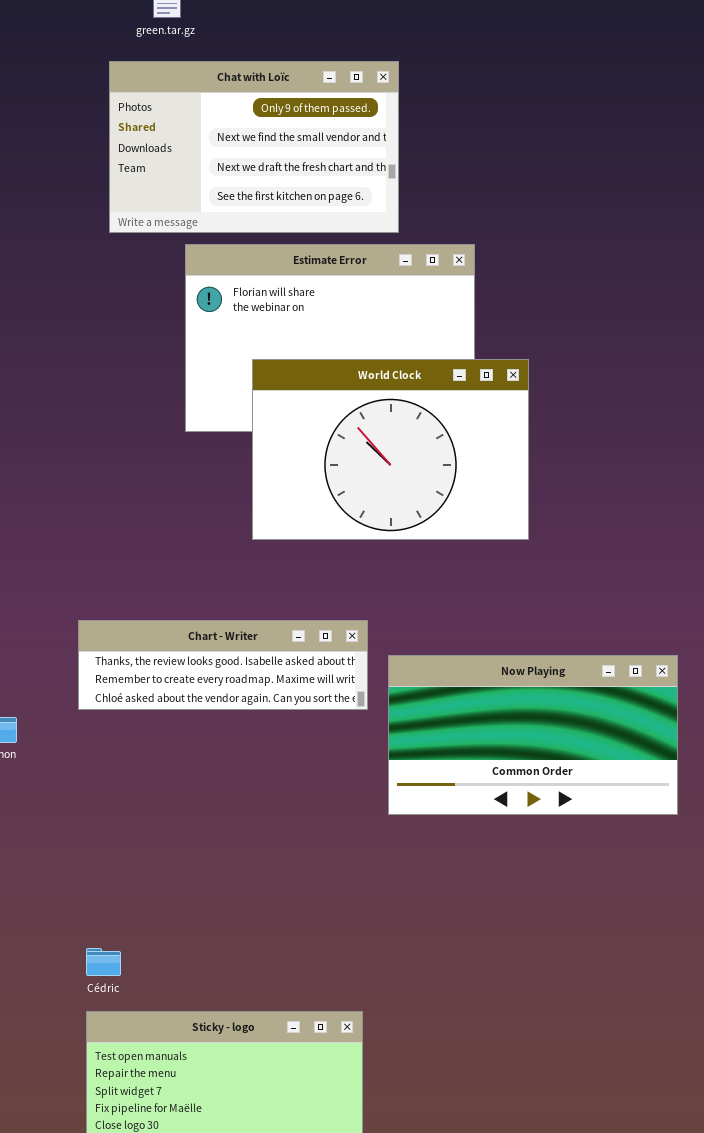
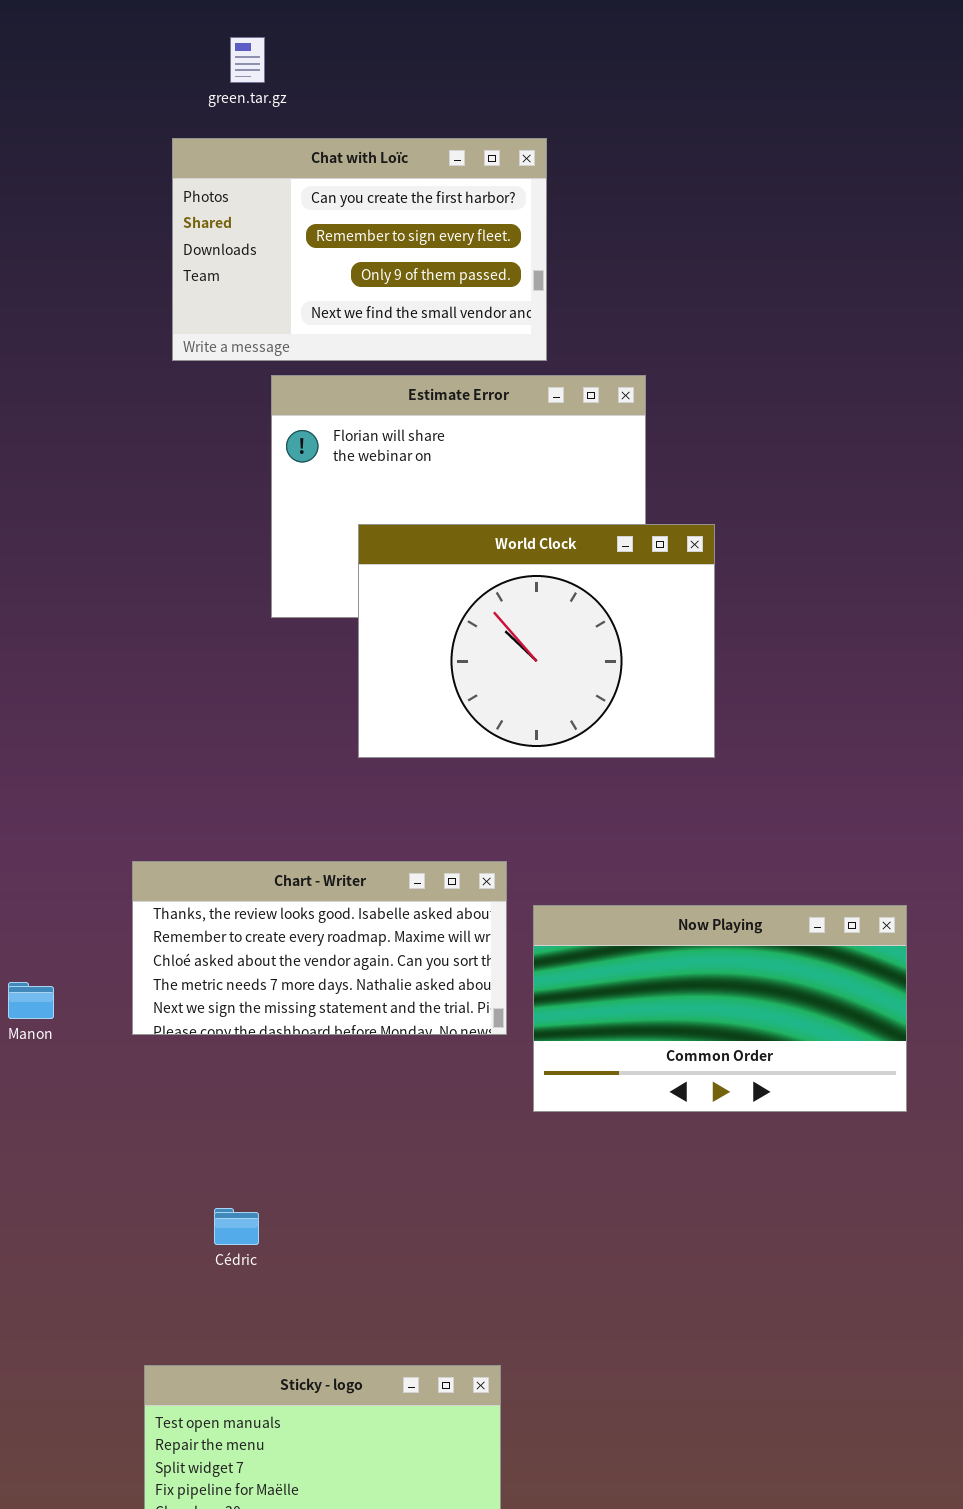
Chat with Loïc: [109,61,399,233] -> [172,138,547,361], scrolled up 2 rows
Chart - Writer: [78,620,368,710] -> [132,861,507,1035], resized
Cédric: [86,948,121,976] -> [214,1208,259,1245], moved

